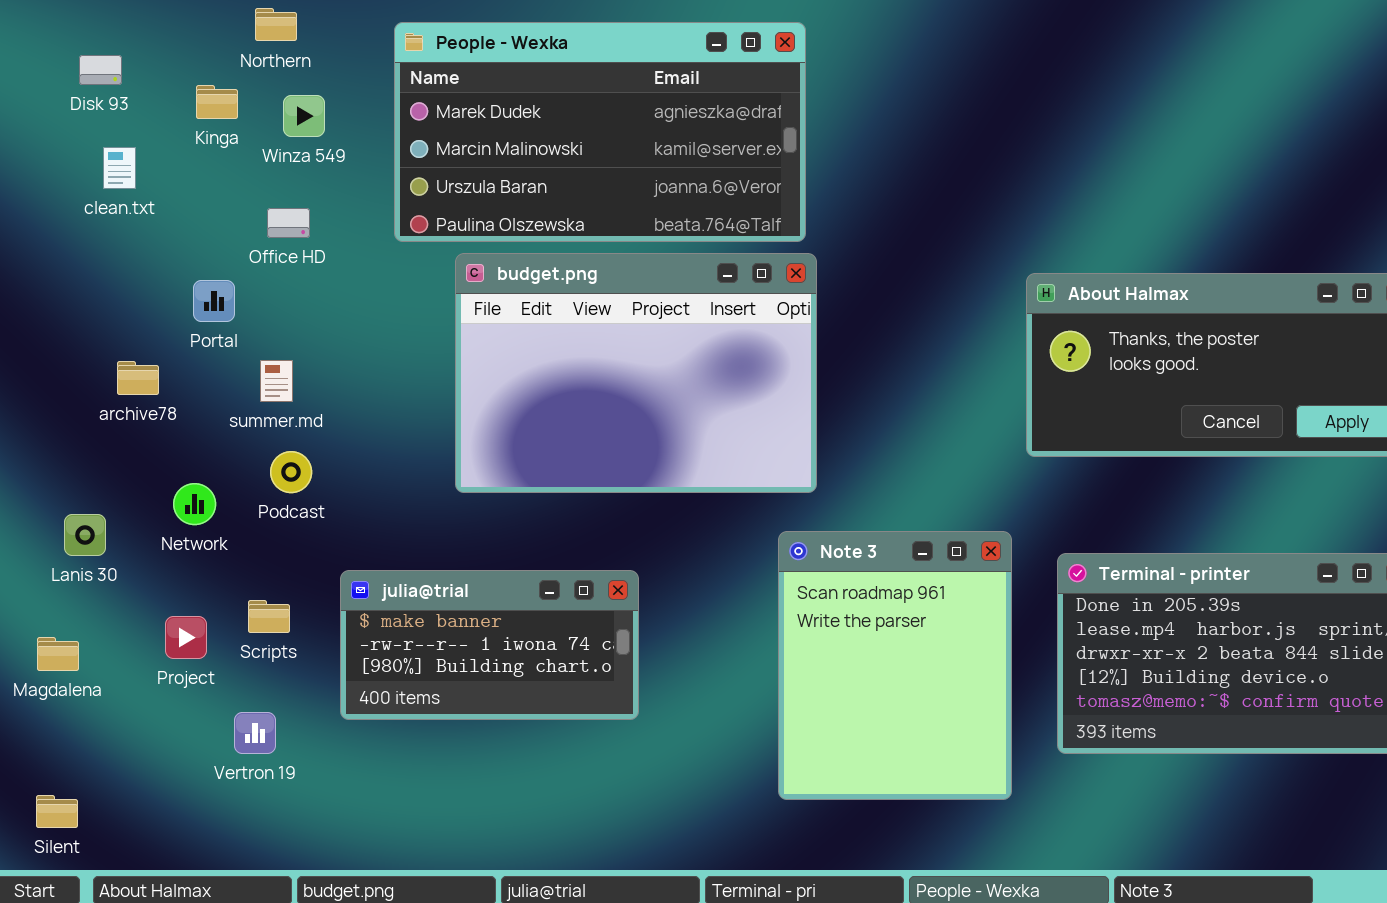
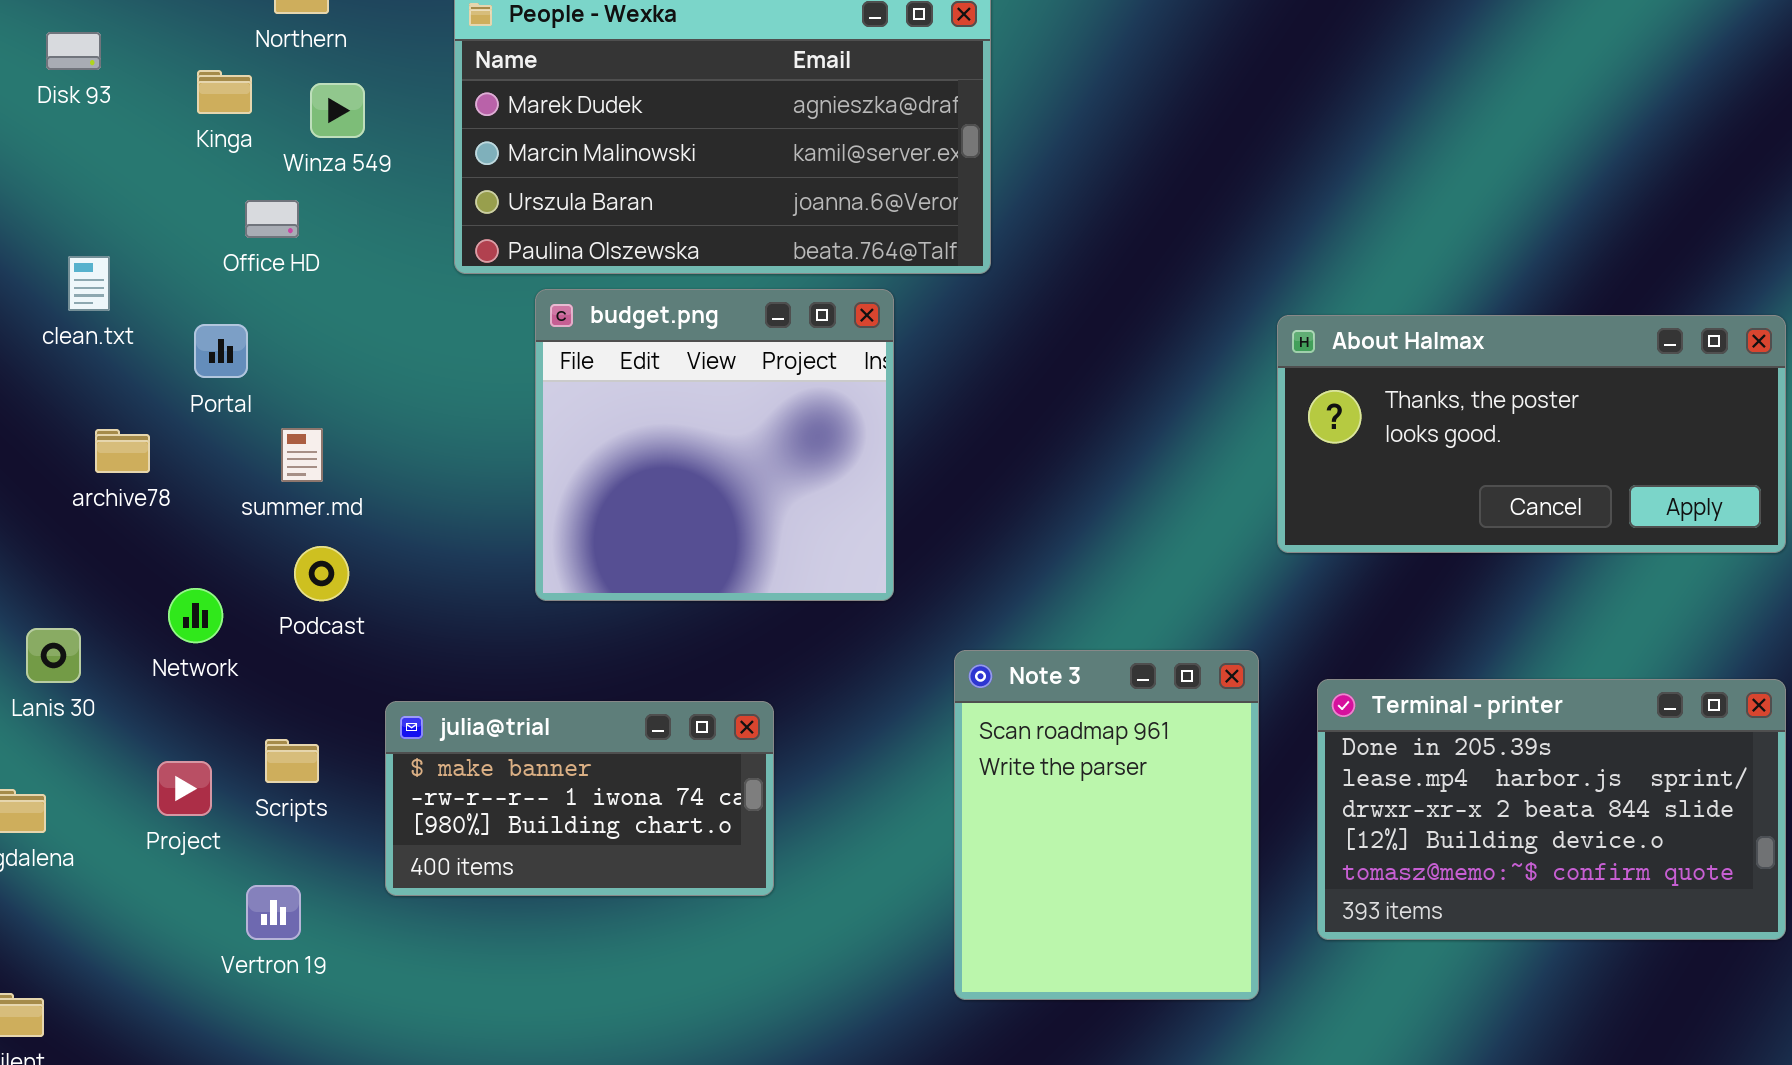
clean.txt: [103,147,136,189] -> [68,256,110,311], moved
Office HD: [267,208,310,238] -> [245,200,299,238], moved
budget.png: [455,253,817,493] -> [535,289,894,601], resized

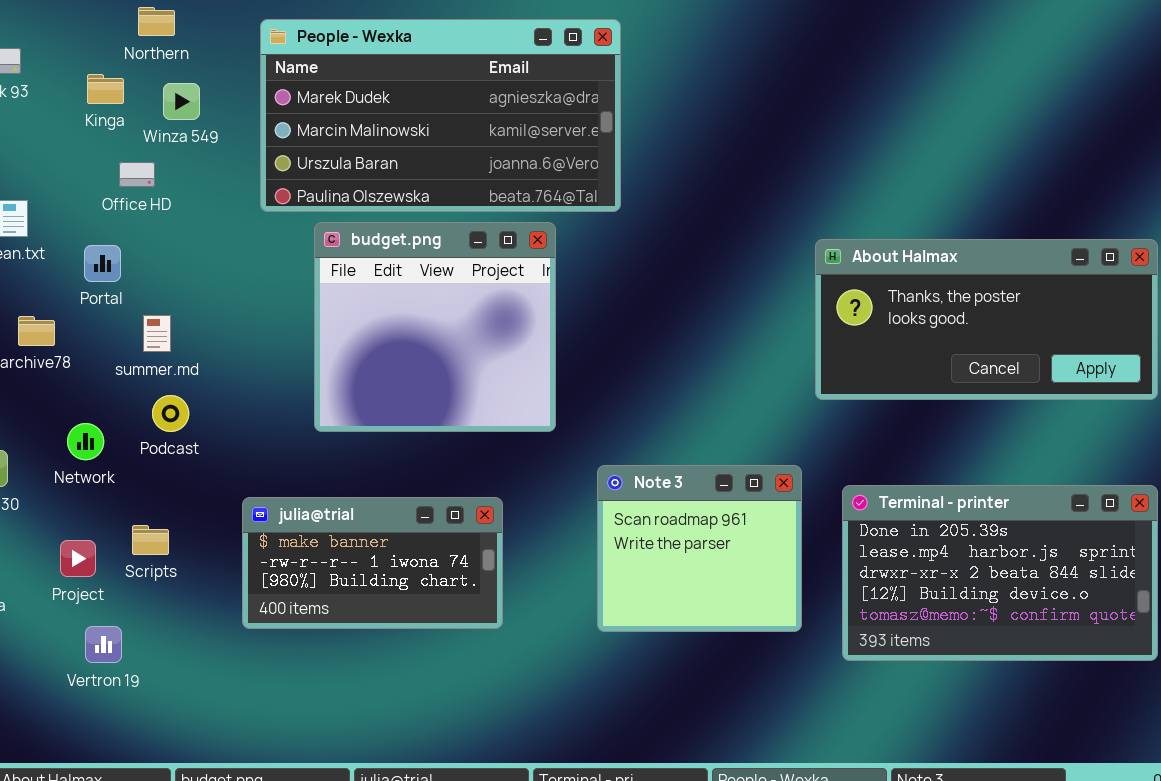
Note 3: [954,650,1259,1000] -> [597,465,802,632], resized
julia@trial: [385,701,774,896] -> [242,497,503,629], moved
Vertron 19: [246,885,301,940] -> [85,626,122,663], moved

